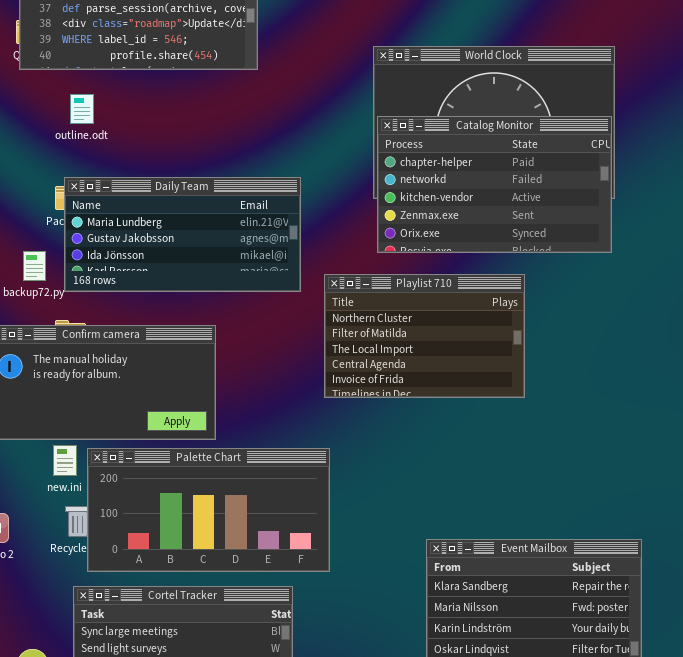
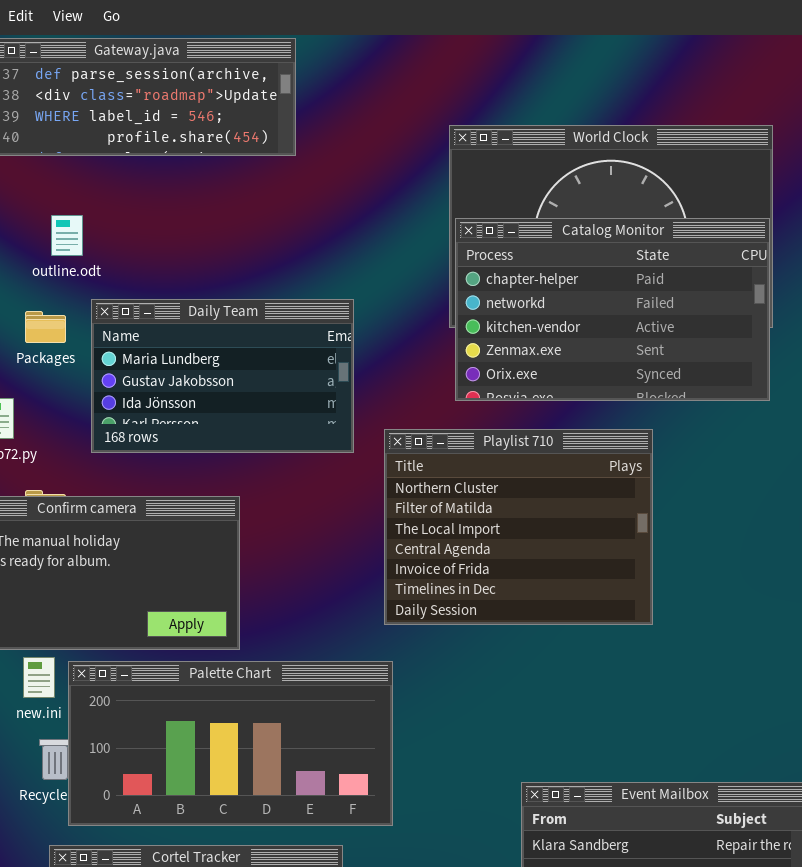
outline.odt: [70,94,94,124] -> [51,215,83,256], moved
Daily Team: [64,177,301,292] -> [91,299,354,453], resized
Playlist 710: [324,274,525,398] -> [384,429,653,625], resized

